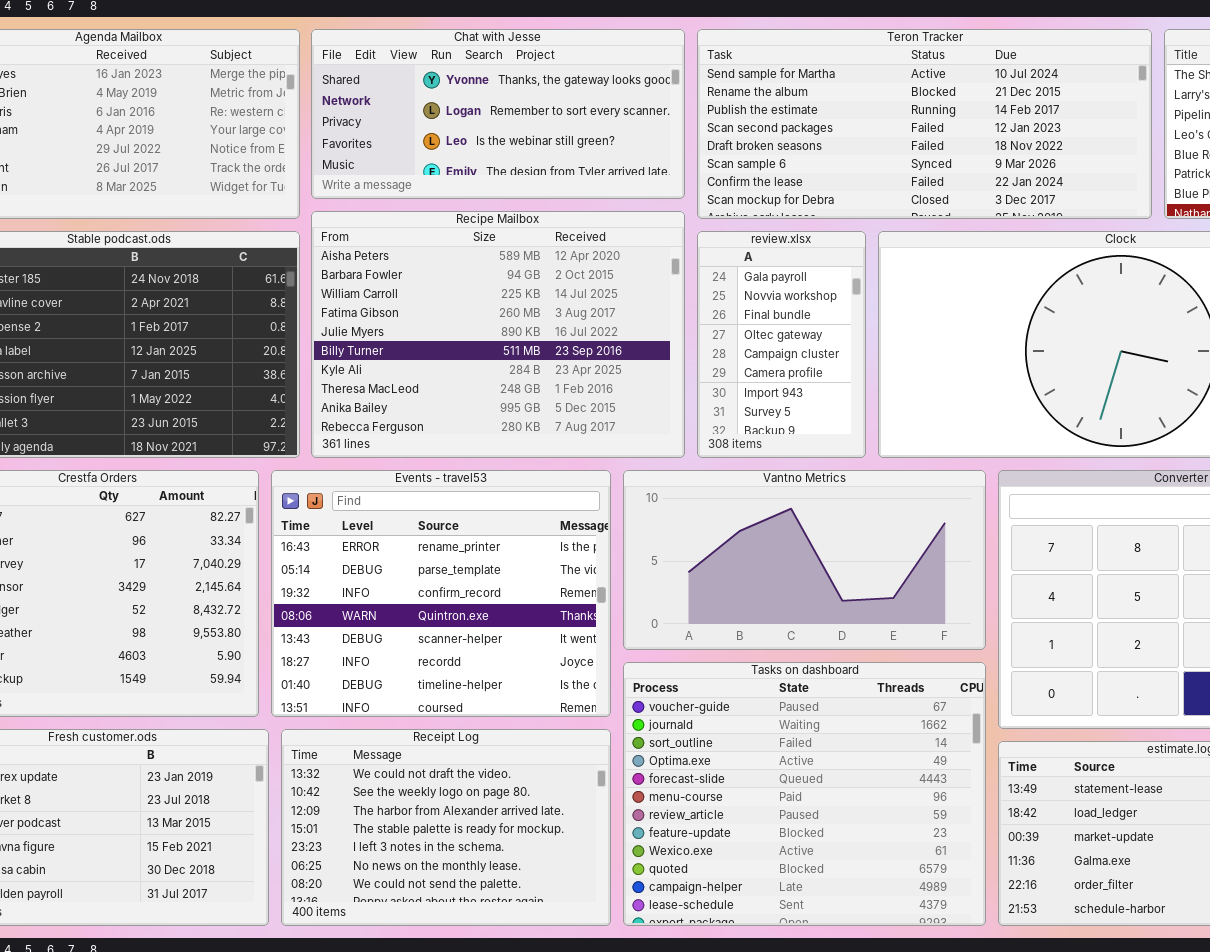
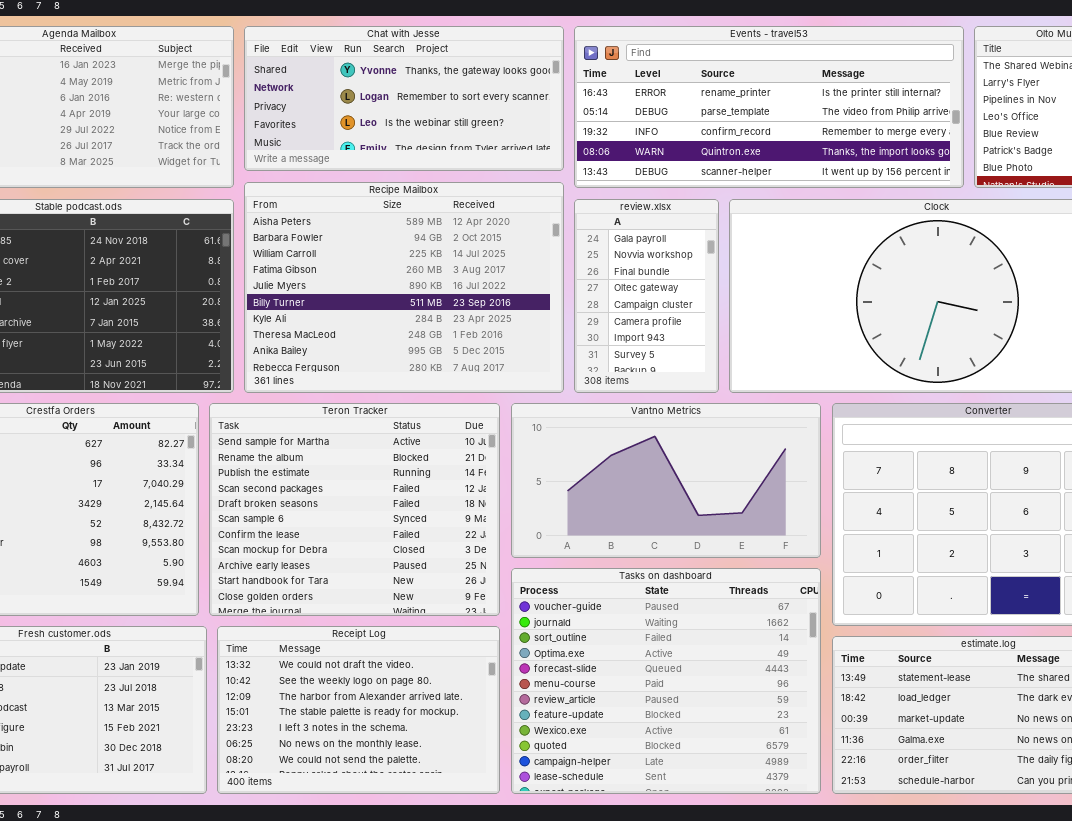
Teron Tracker: [697,29,1152,219] -> [209,403,500,616], moved, resized
Events - travel53: [271,470,611,717] -> [574,26,964,188], moved, resized

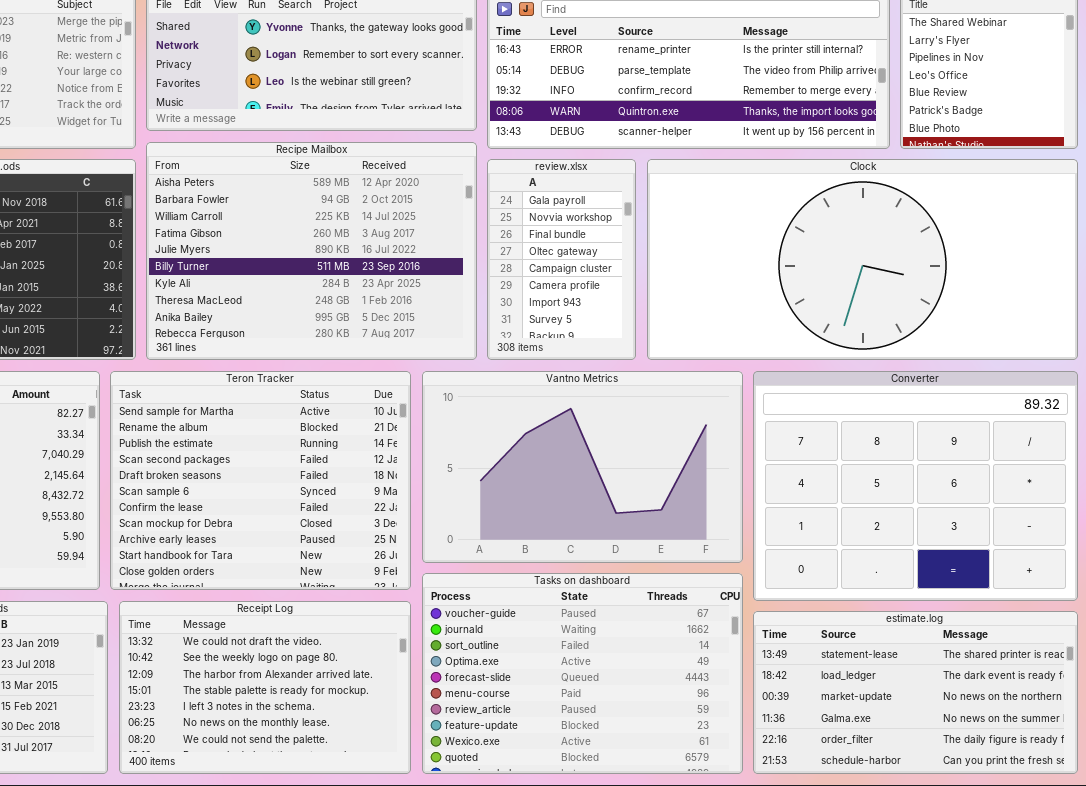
Vantno Metrics: [511,403,821,558] -> [422,371,743,563], resized
Tasks on dashboard: [511,568,821,794] -> [422,573,743,774], resized

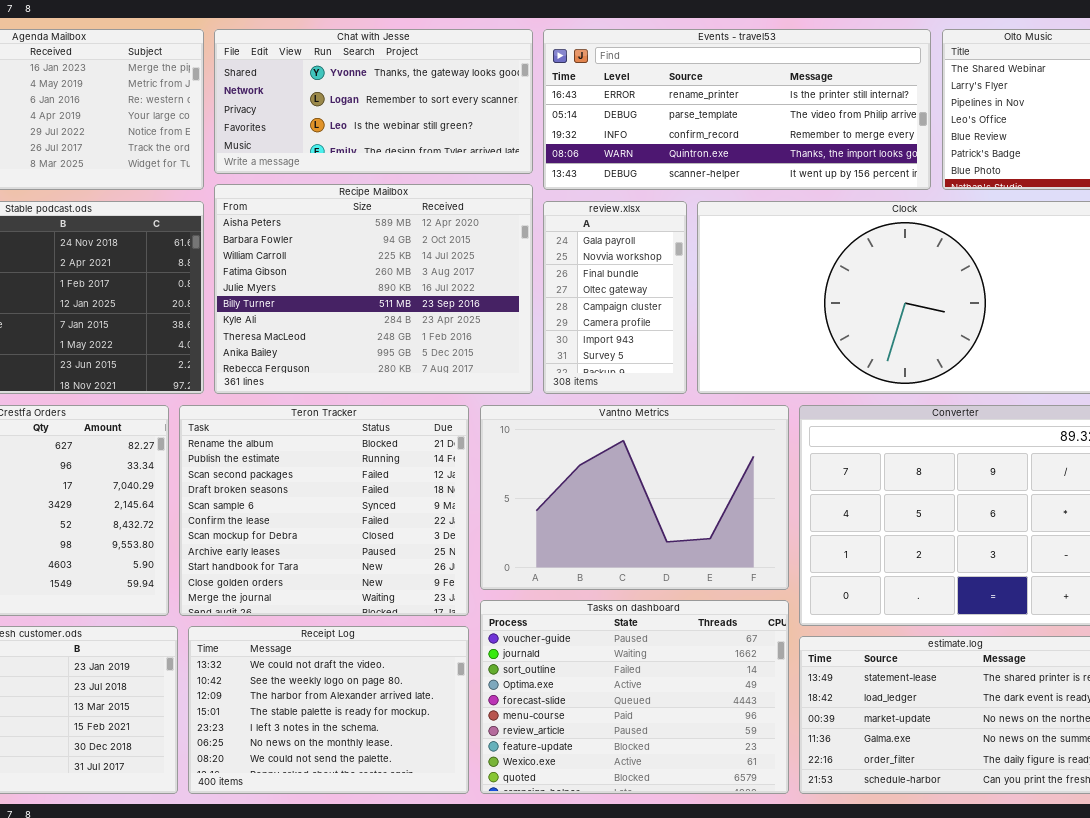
Teron Tracker: [110,371,411,590] -> [179,405,469,616], scrolled down 1 row

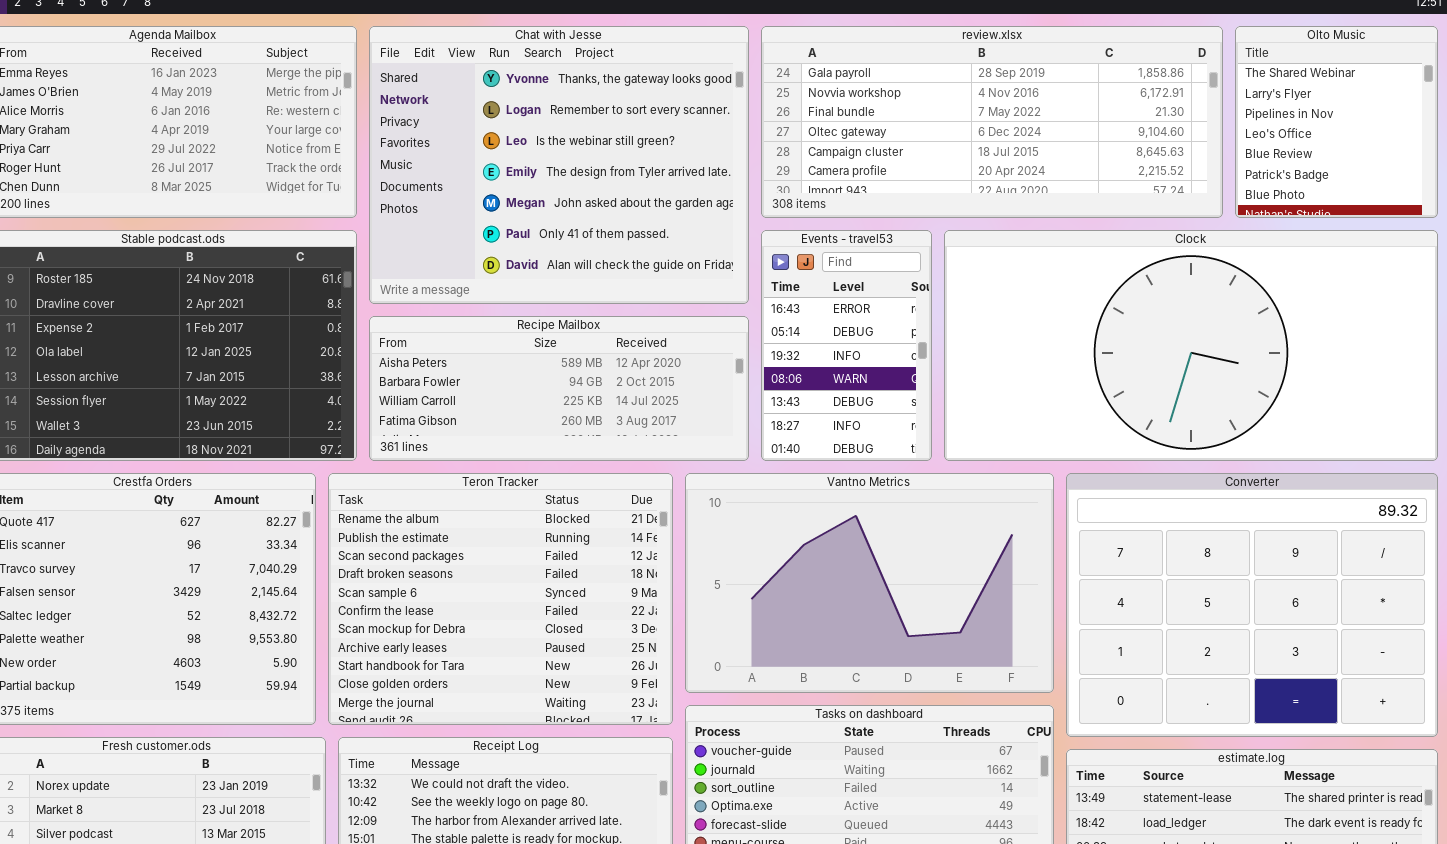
Chat with Jesse: [214,29,533,174] -> [369,26,749,304], resized
Events - travel53: [543,29,931,190] -> [761,230,932,461], moved, resized
Recipe Mailbox: [214,184,533,394] -> [369,316,749,461], resized
review.xlsx: [543,201,687,394] -> [761,26,1223,218], moved, resized

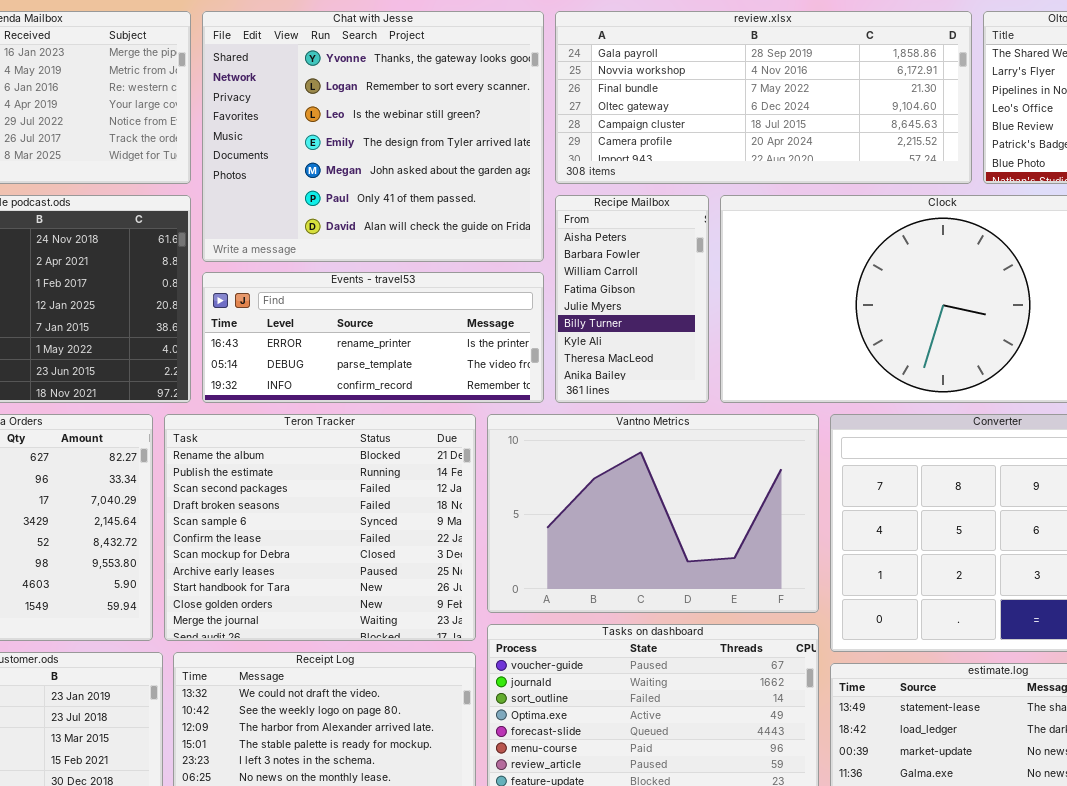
Events - travel53: [761,230,932,461] -> [202,272,544,403], moved, resized
Recipe Mailbox: [369,316,749,461] -> [555,195,709,403], moved, resized

